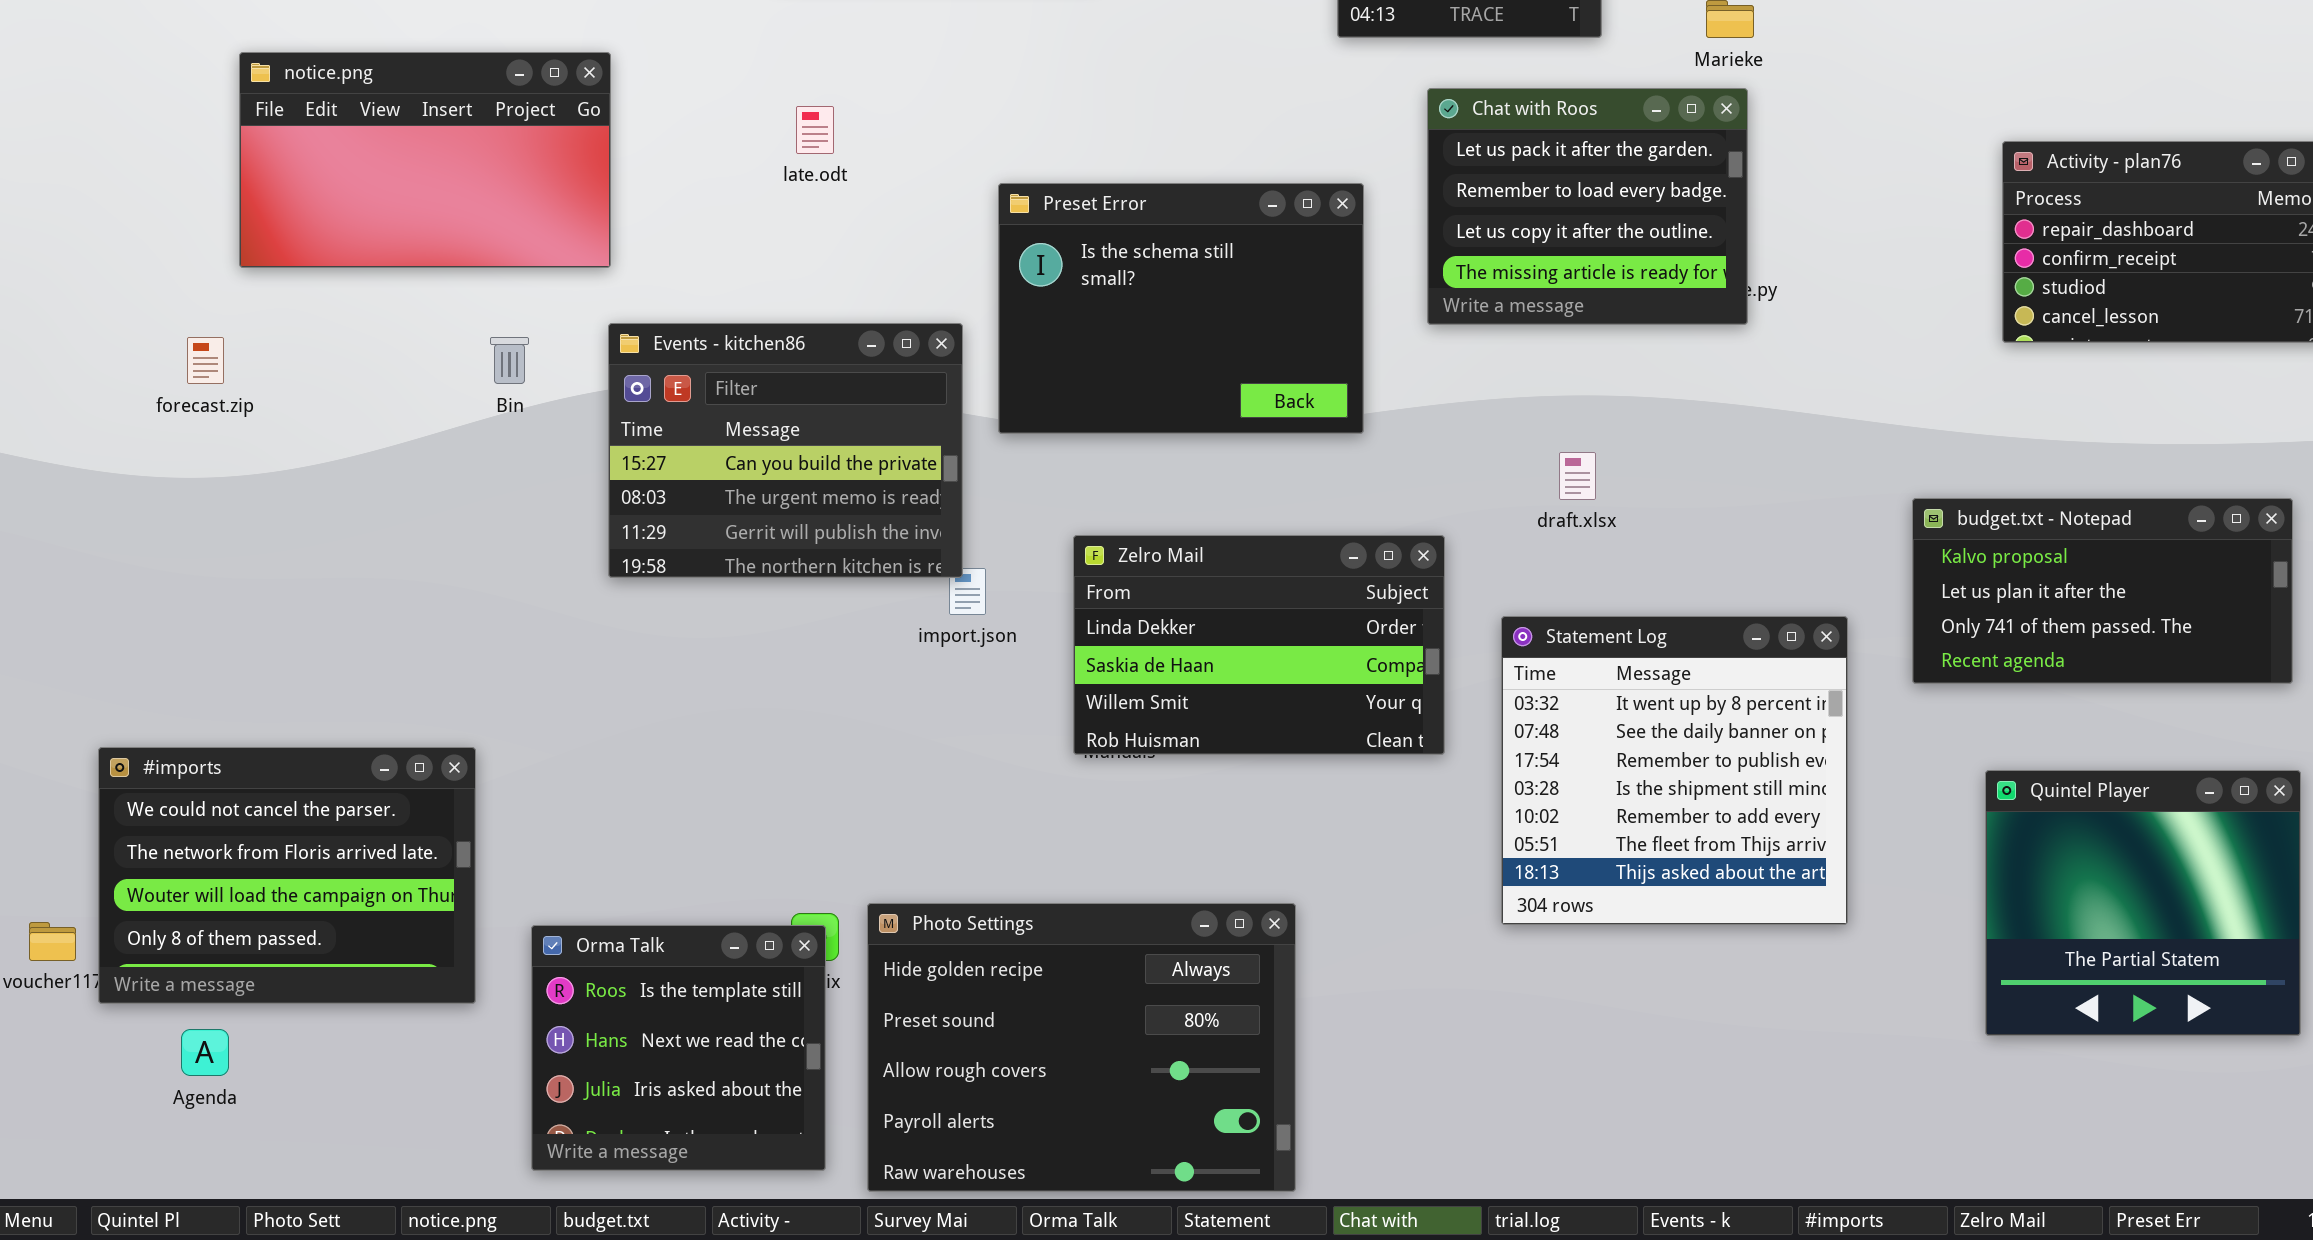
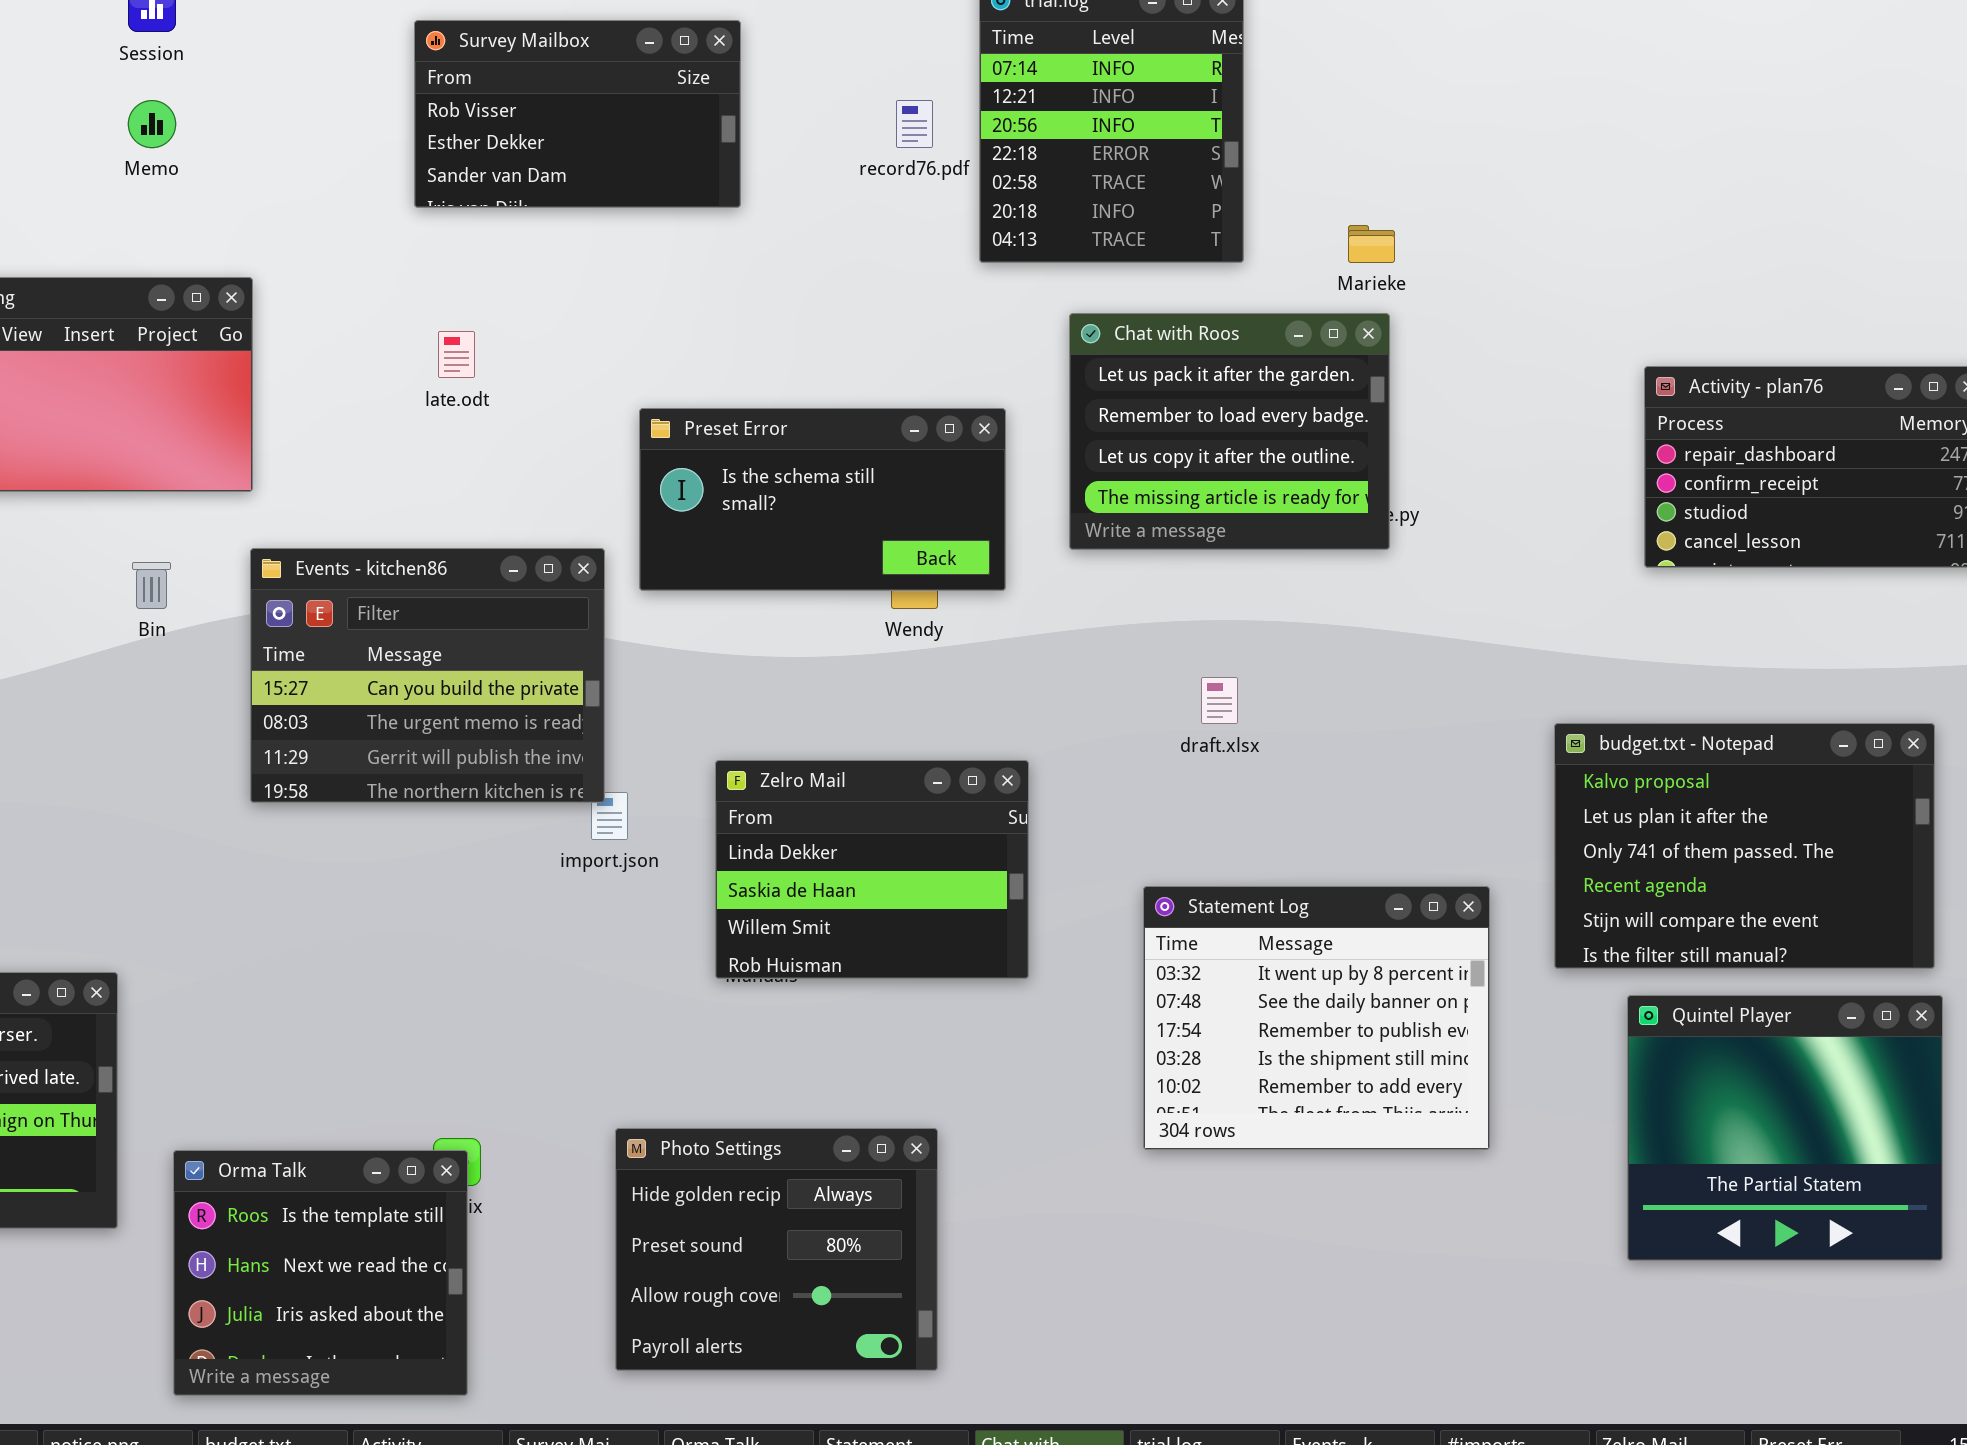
Preset Error: [998,183,1364,434] -> [639,408,1006,591], resized
budget.txt - Notepad: [1912,498,2293,684] -> [1554,723,1935,969], resized
Zelro Mail: [1073,535,1445,755] -> [715,760,1029,979], resized
Statement Log: [1501,616,1848,925] -> [1143,886,1490,1150], resized
Photo Settings: [867,903,1296,1192] -> [615,1128,938,1371], resized

